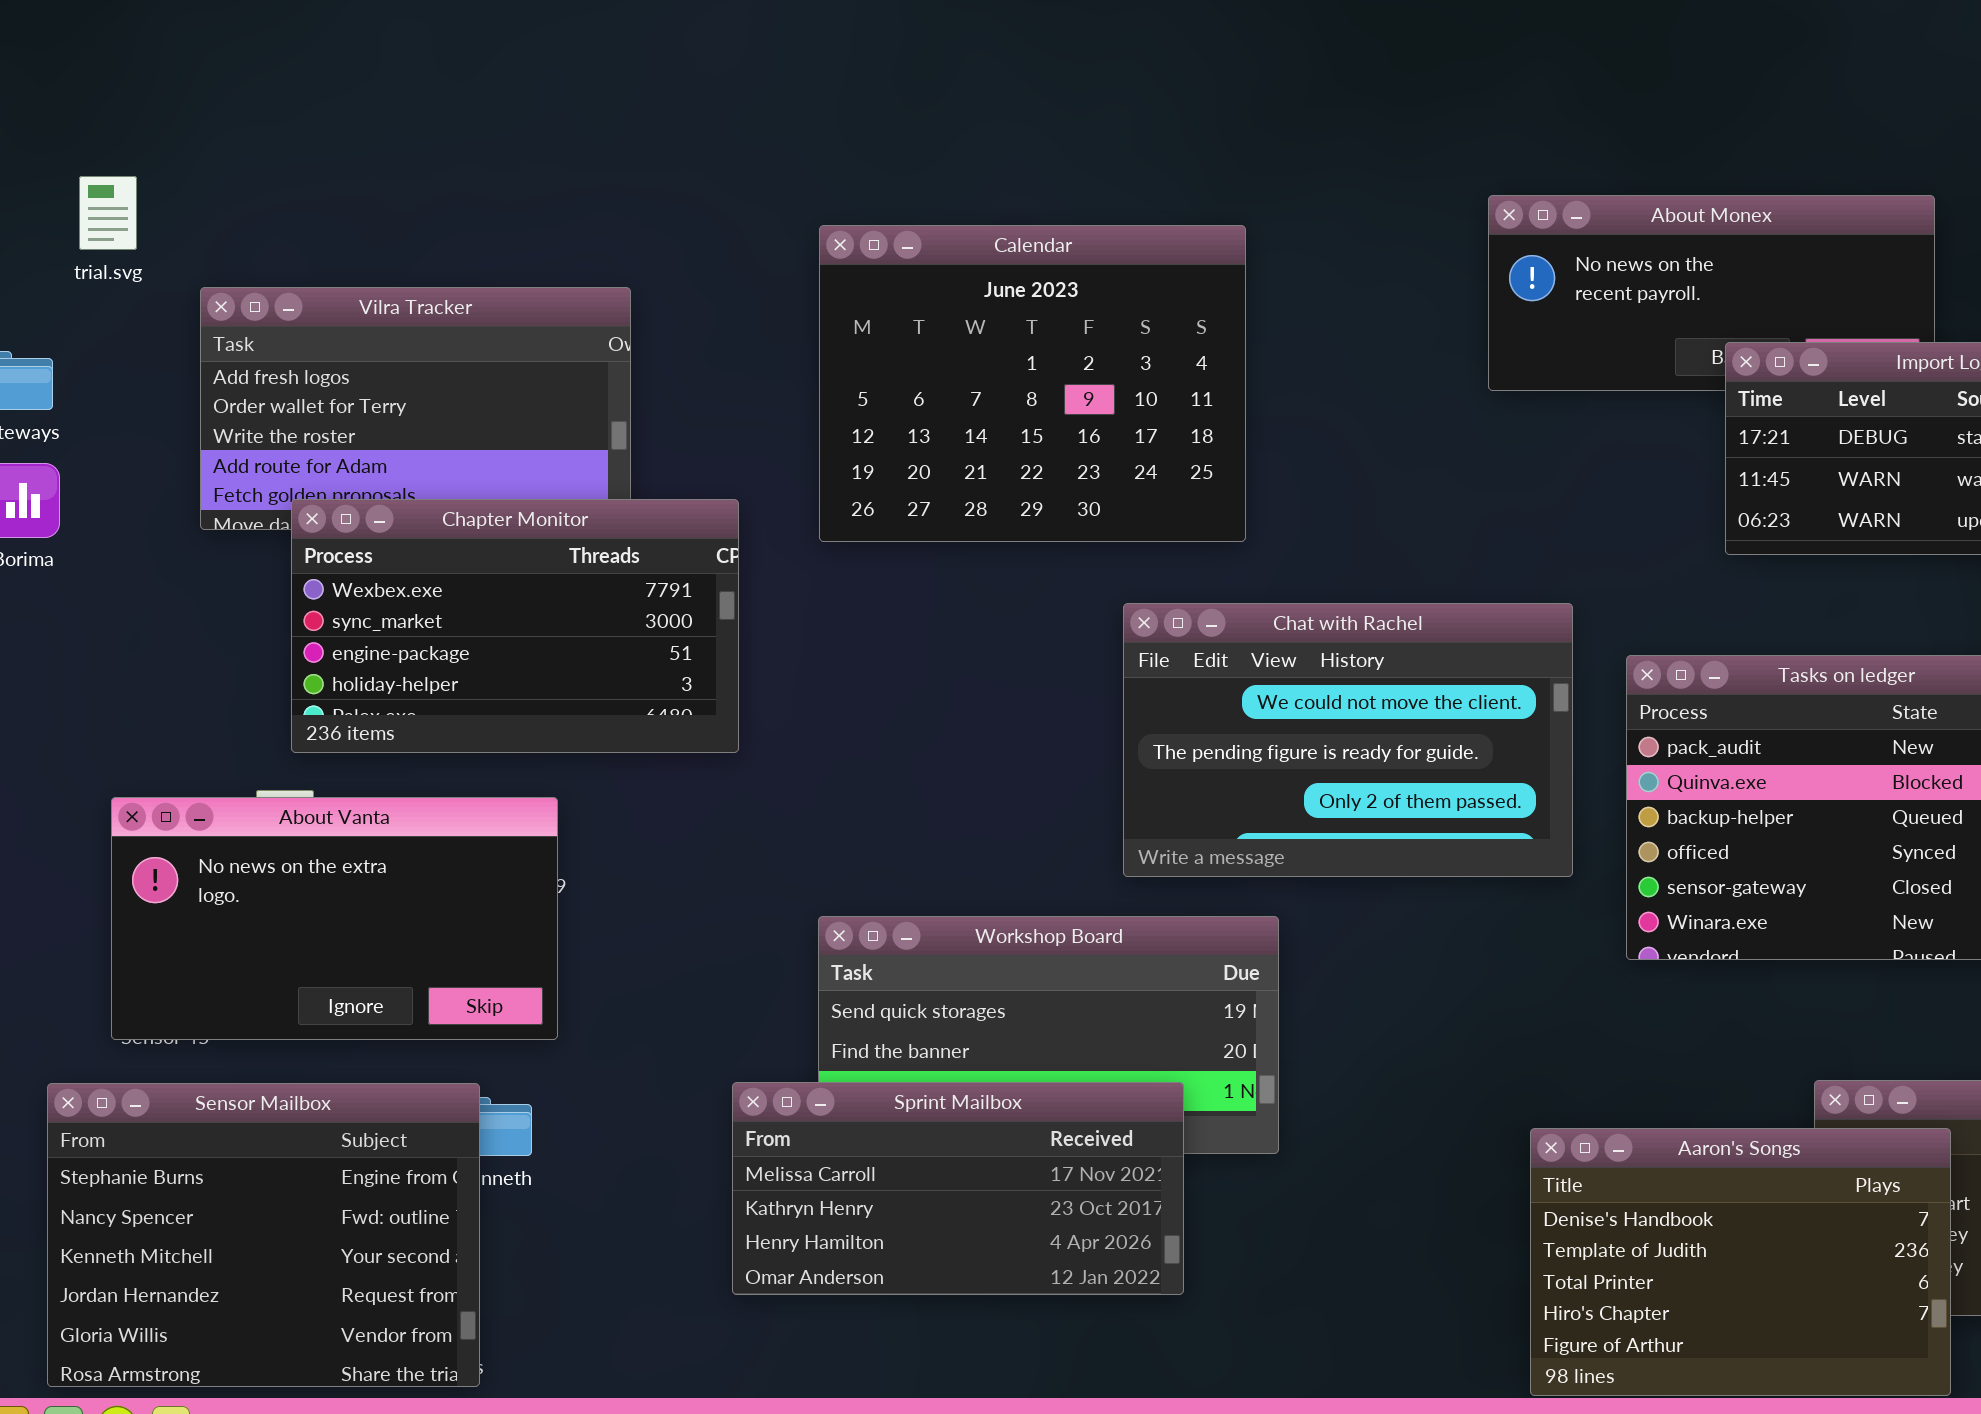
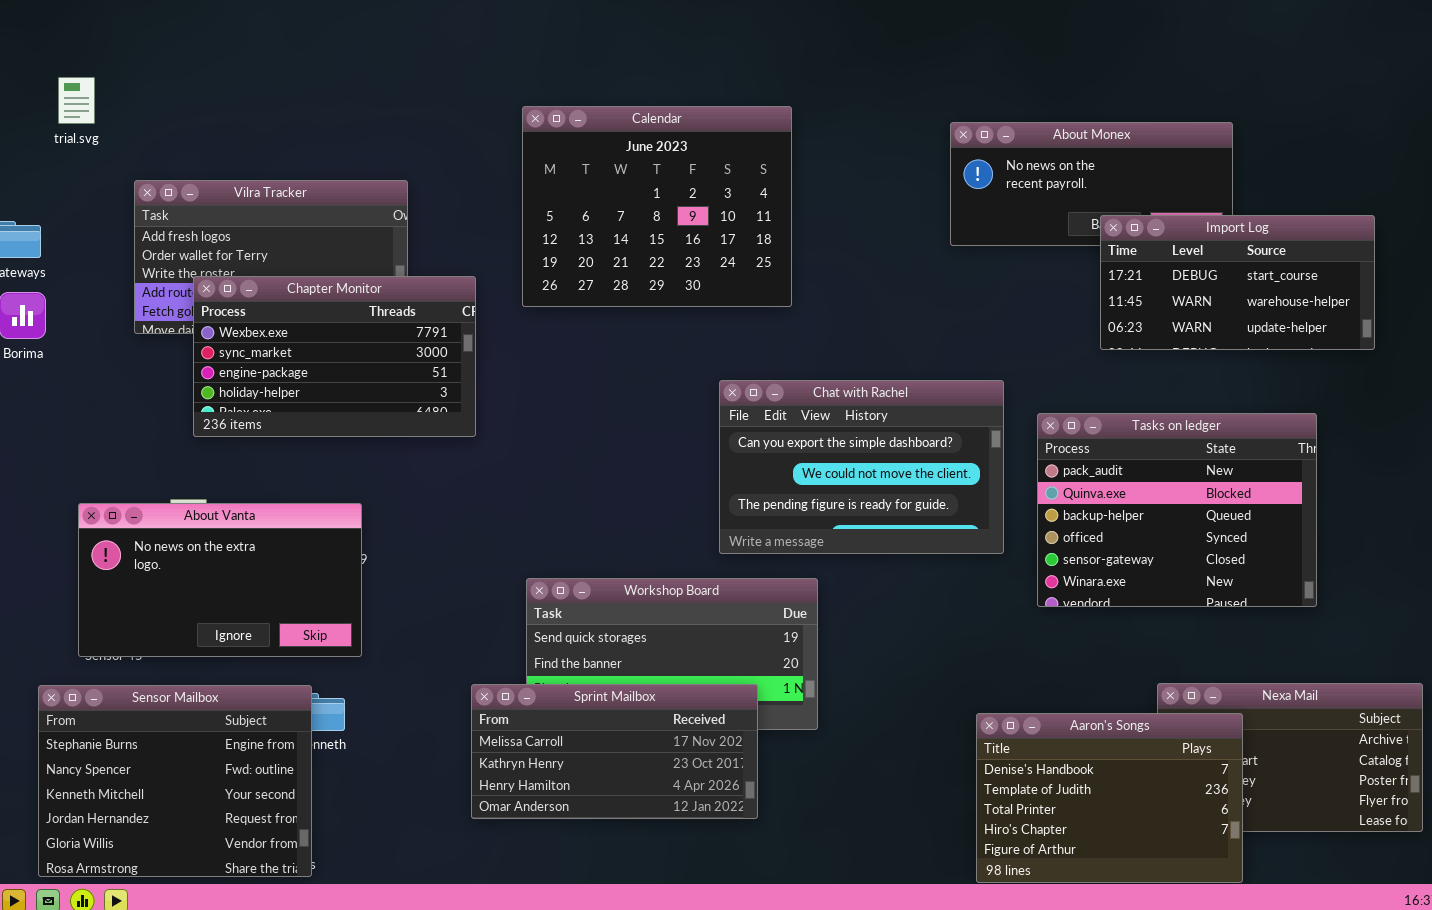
trial.svg: [79,176,137,250] -> [58,77,95,124], moved
Calendar: [819,225,1246,542] -> [522,106,792,307], moved
Chapter Monitor: [291,499,739,753] -> [193,276,476,437], moved
Chat with Rachel: [1123,603,1573,877] -> [719,380,1004,554], scrolled up 1 row

